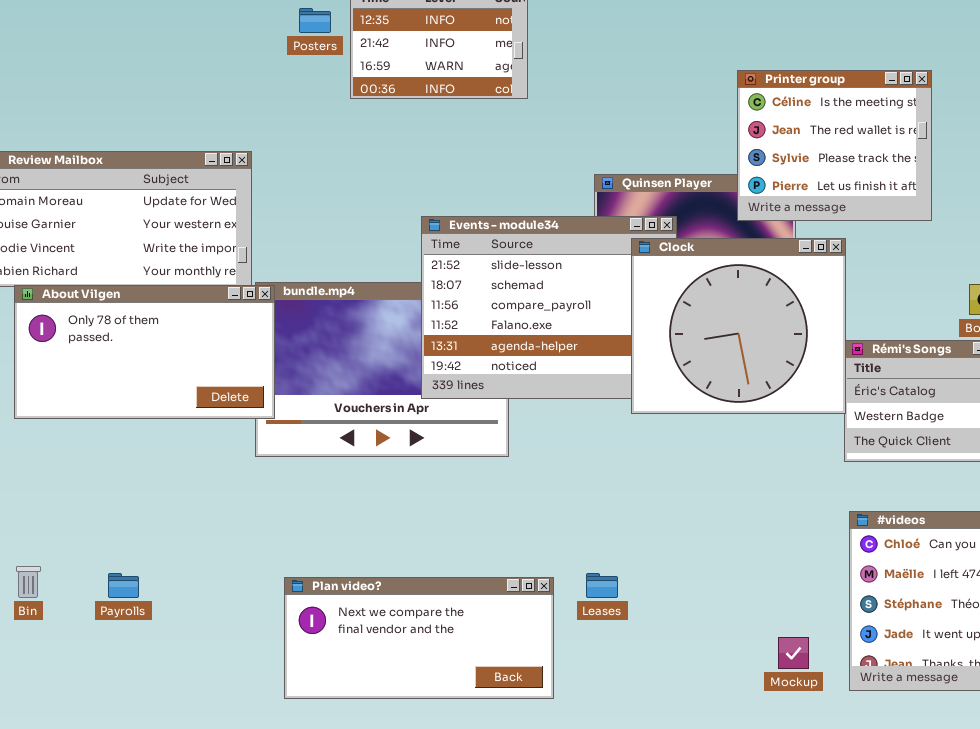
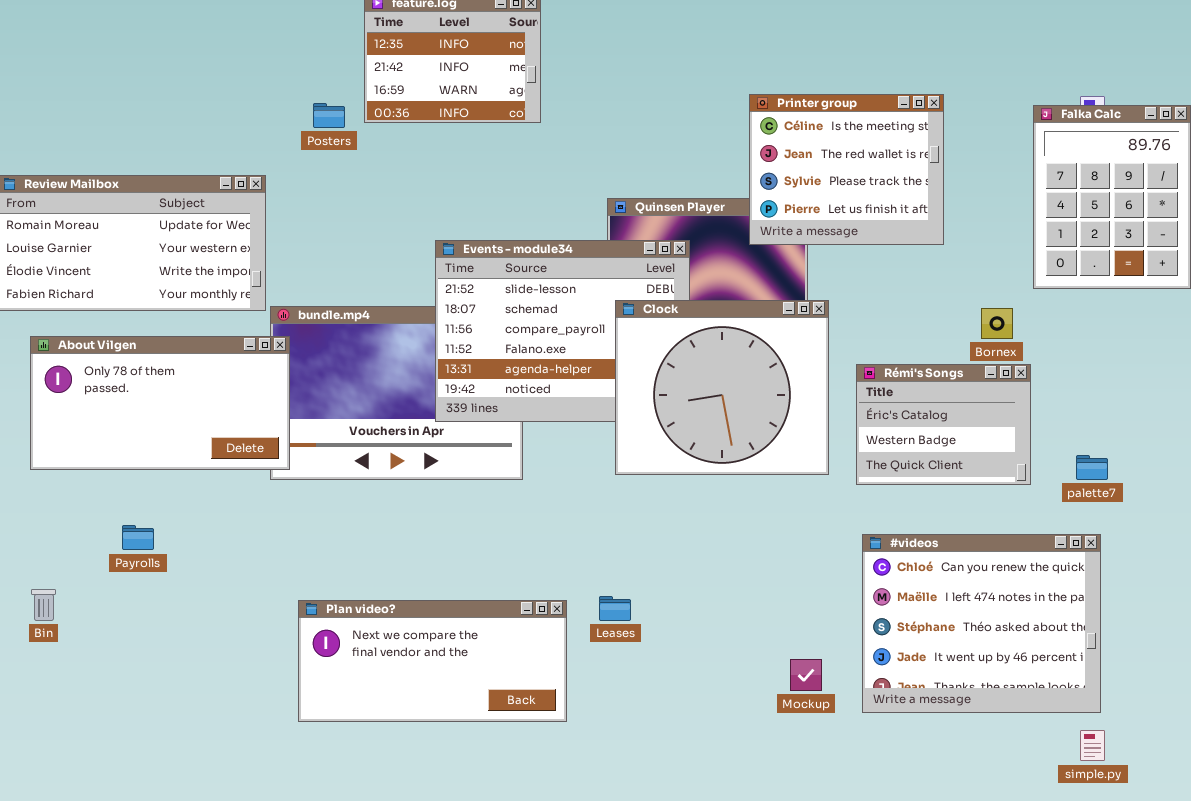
Posters: [299,8,331,33] -> [313,103,345,128], moved
Clock: [631,238,846,414] -> [615,300,829,475], moved
About Vilgen: [14,285,275,419] -> [30,336,290,470], moved
Payrolls: [108,573,139,598] -> [122,525,154,550], moved

